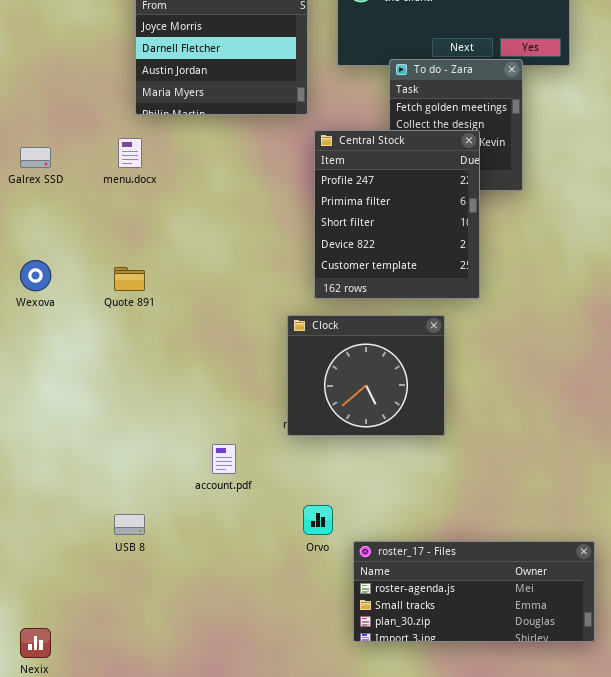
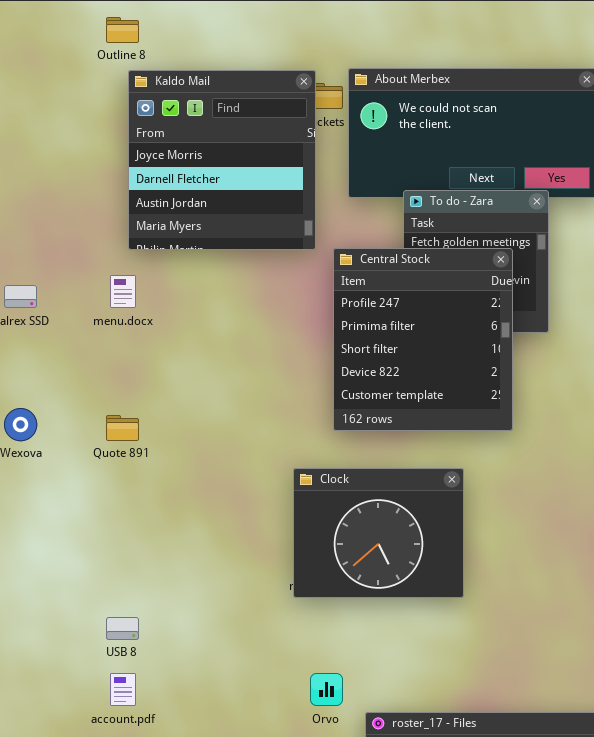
Central Stock: [314,130,480,299] -> [333,248,513,431], moved
account.pdf: [212,444,236,474] -> [110,673,136,706], moved
USB 8: [114,514,145,535] -> [106,617,139,640], moved

